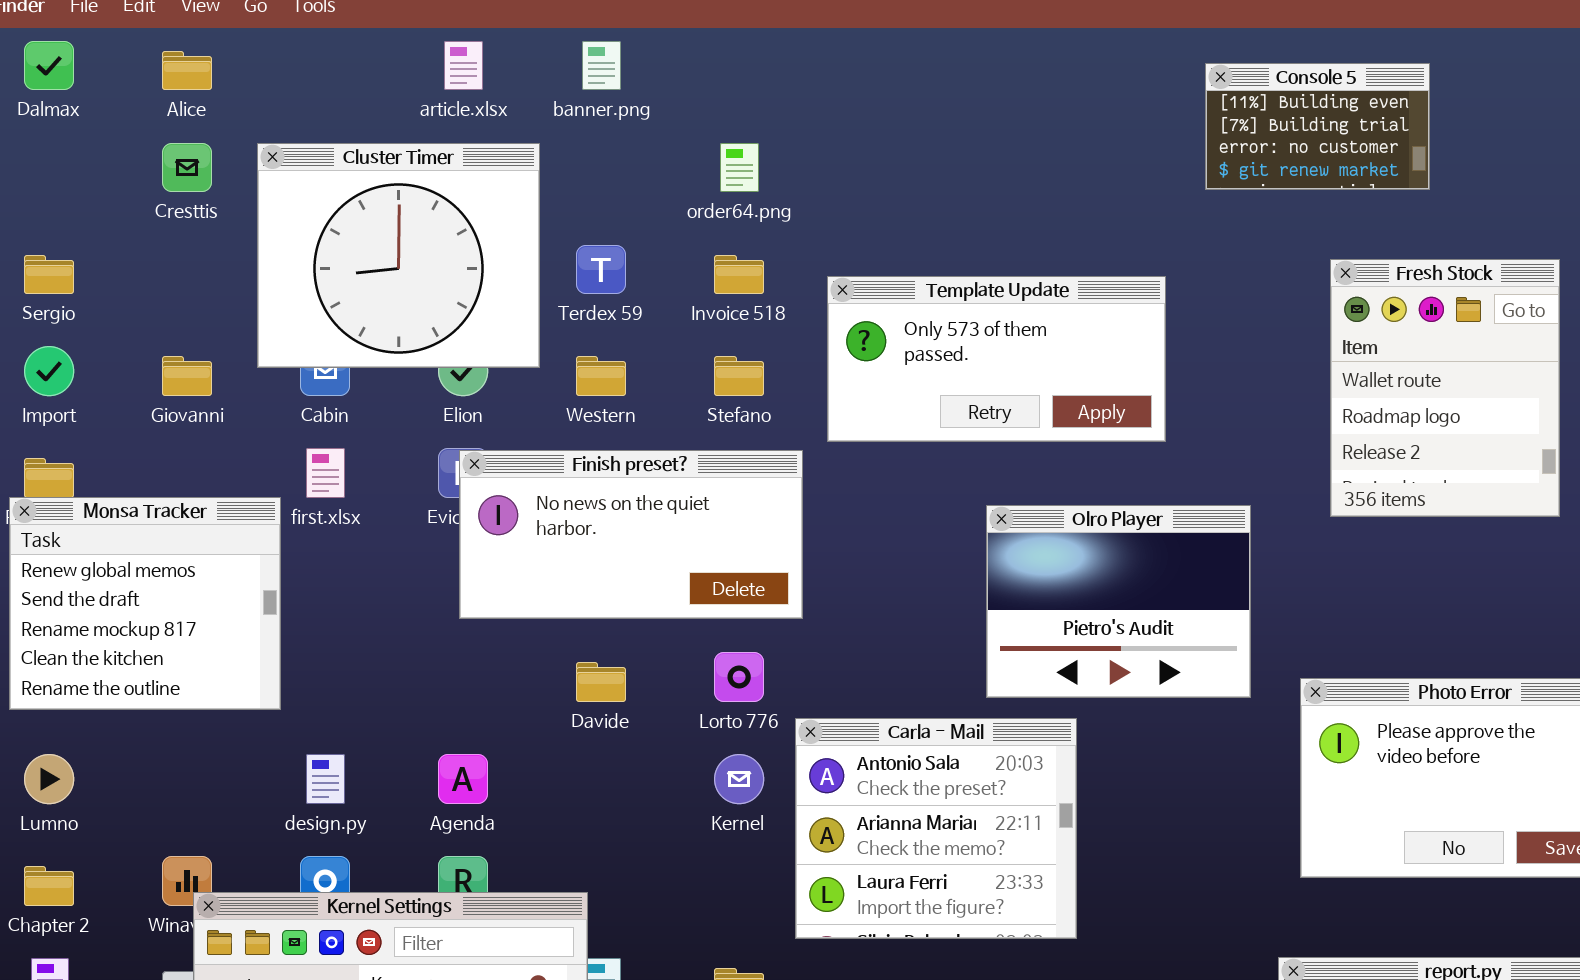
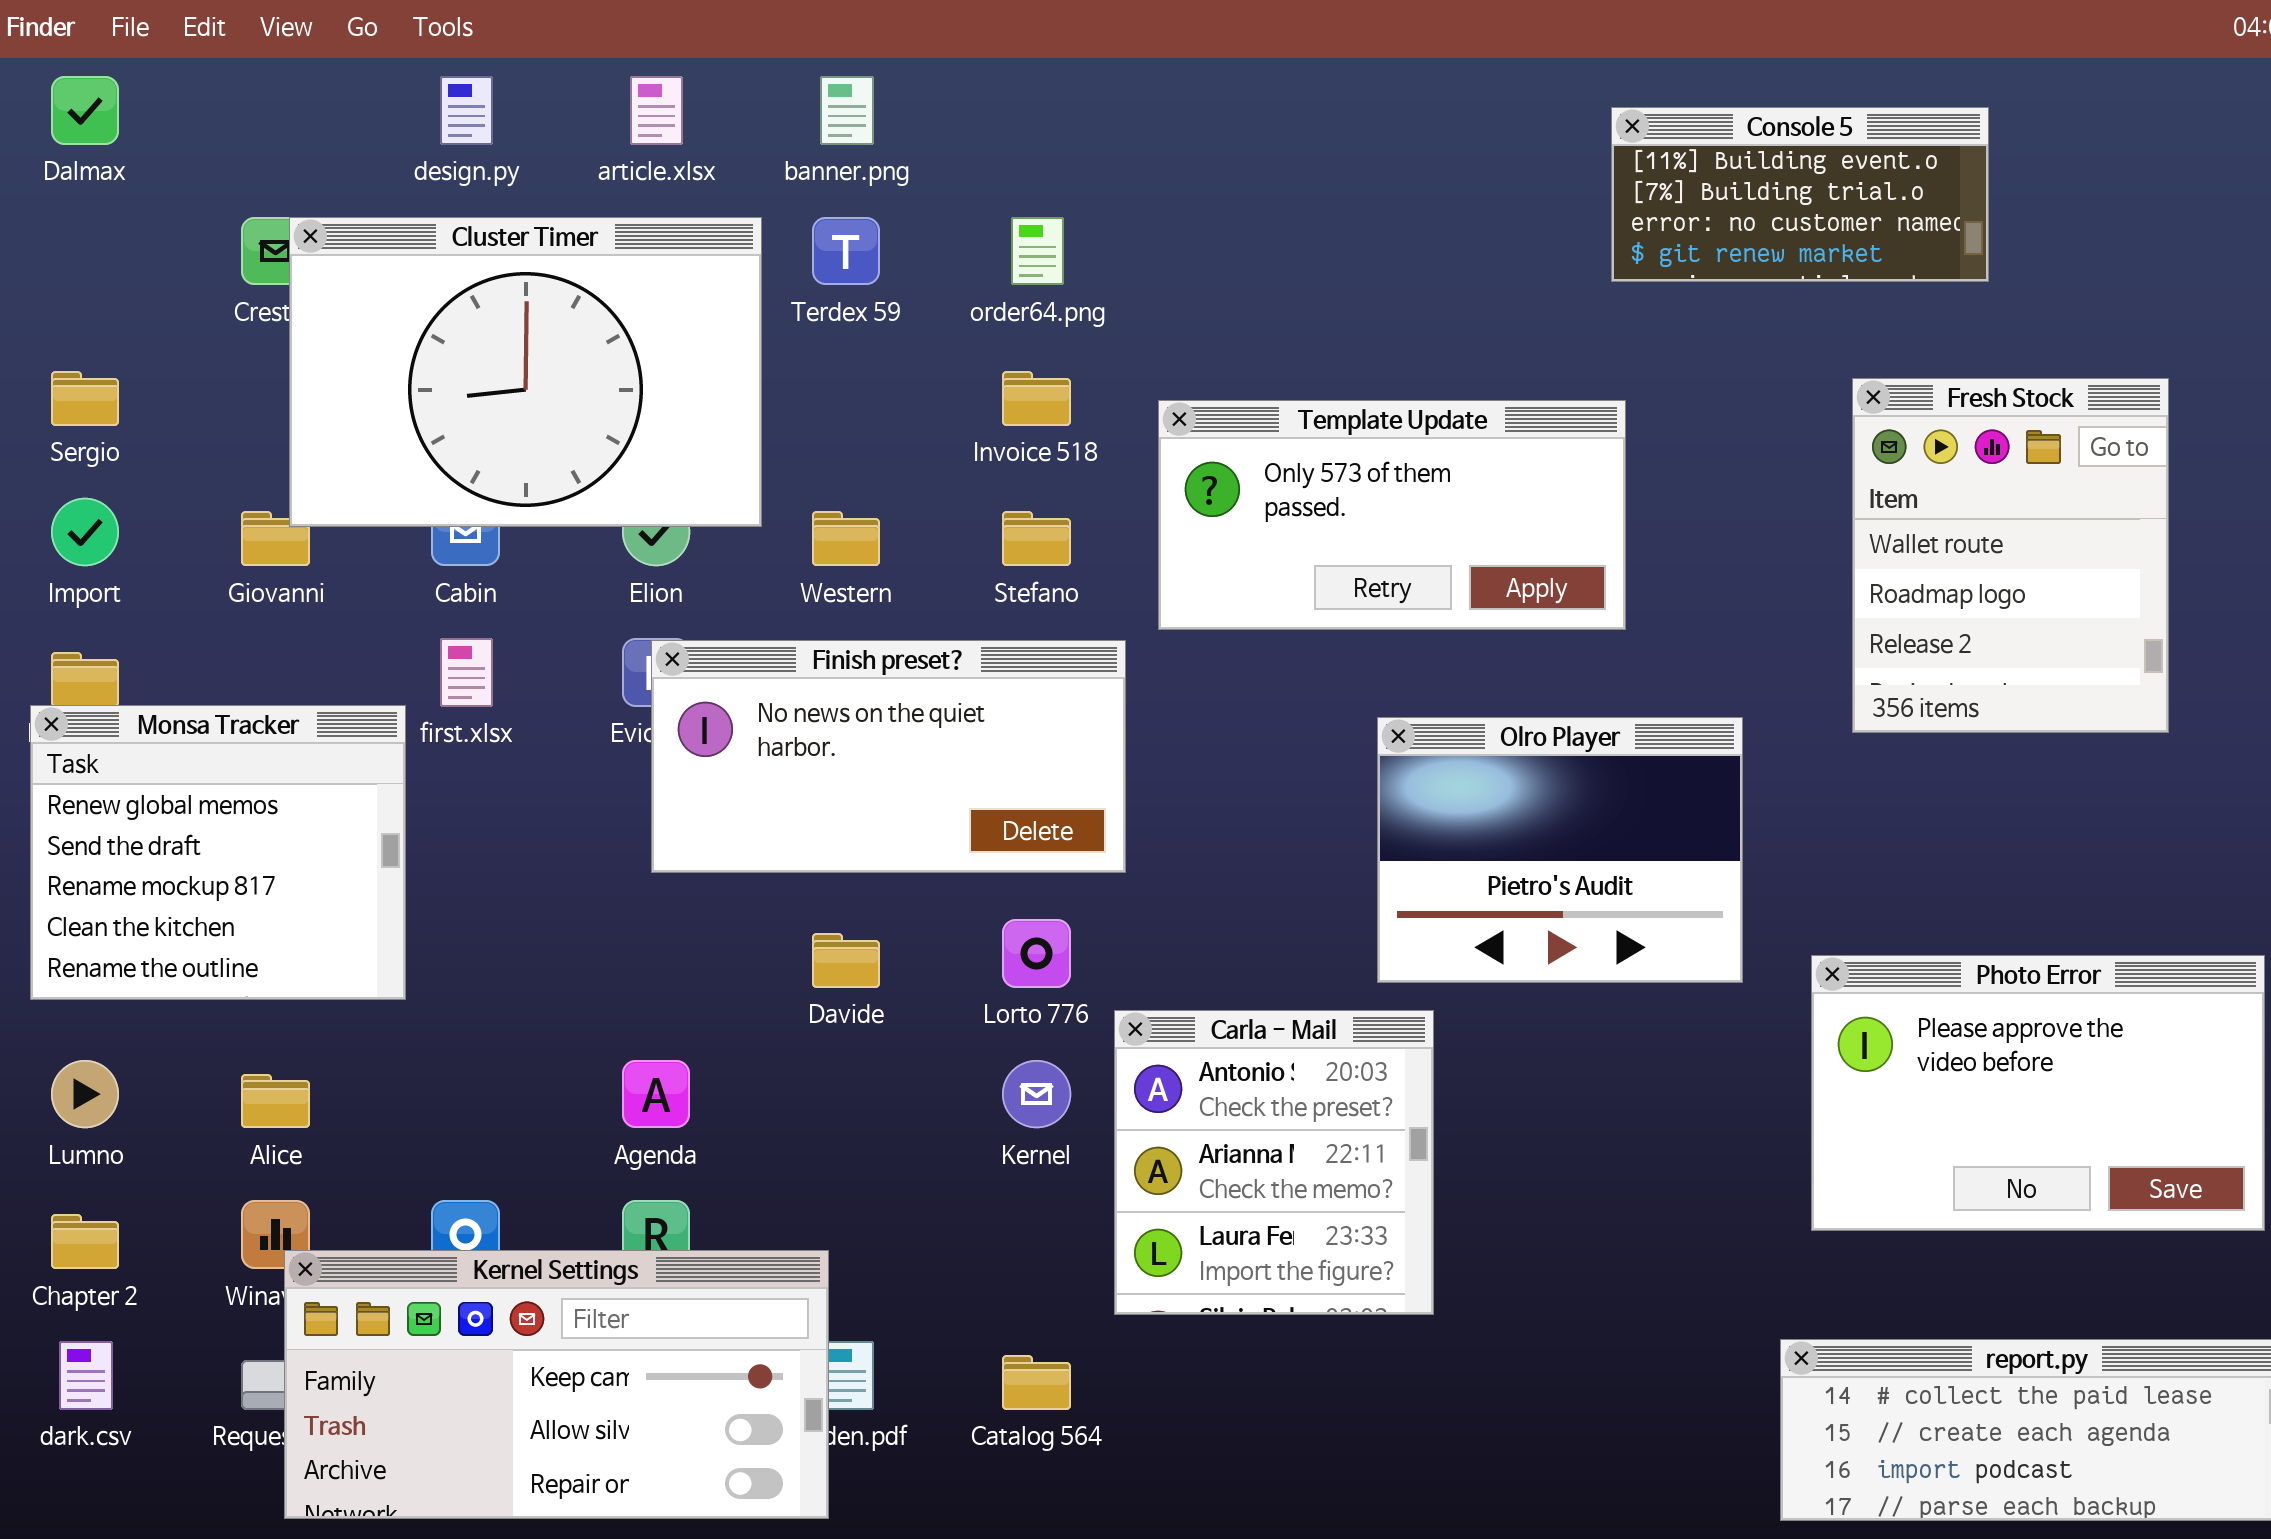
Alice: [162,51,212,90] -> [241,1074,310,1128], moved
Console 5: [1205,63,1430,190] -> [1611,107,1989,282], resized
Cluster Timer: [257,143,540,368] -> [289,217,762,527], resized
Terdex 59: [576,245,626,294] -> [812,217,880,285], moved
Carla - Mail: [795,718,1077,939] -> [1114,1010,1434,1315], resized
design.py: [306,754,345,804] -> [440,76,493,145], moved

